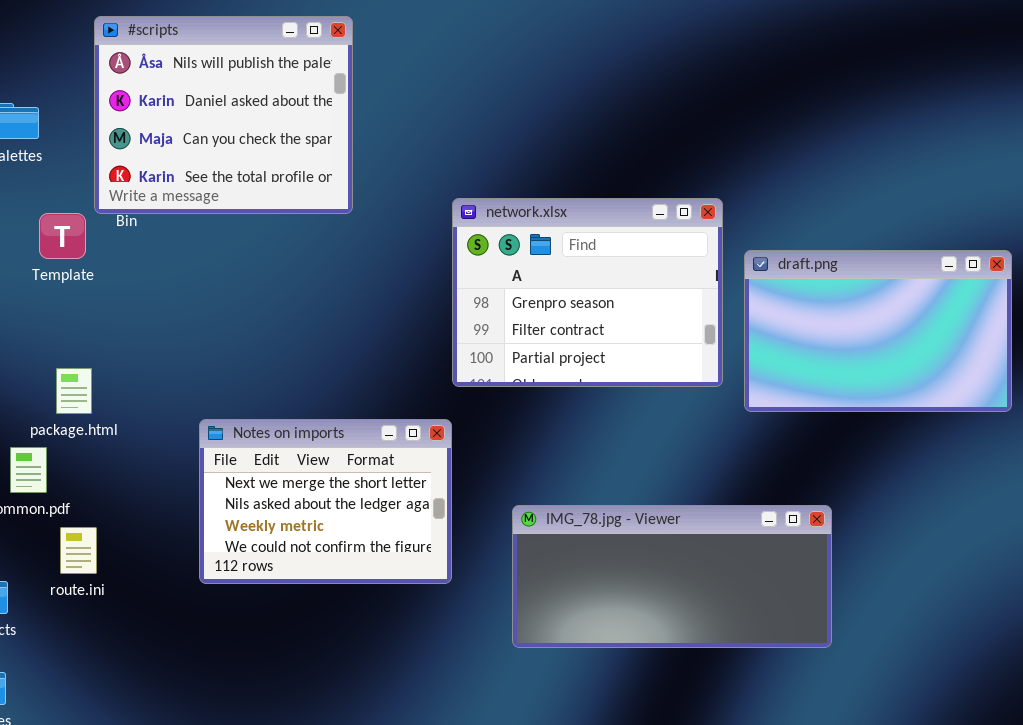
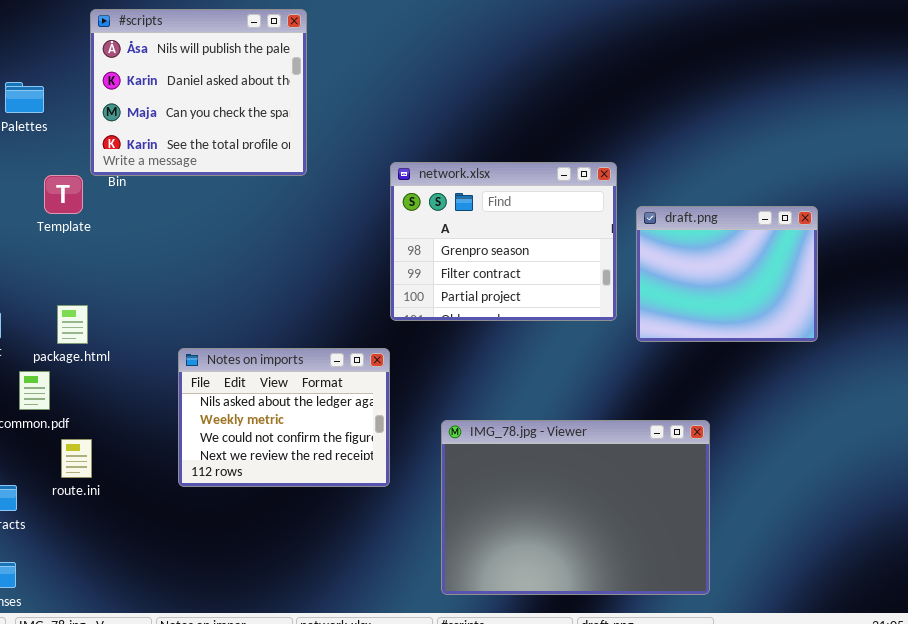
draft.png: [744,250,1012,412] -> [636,206,818,342], resized
Notes on imports: [199,419,452,584] -> [178,348,390,487], scrolled down 1 row
IMG_78.jpg - Viewer: [512,505,832,648] -> [441,420,710,595], resized

